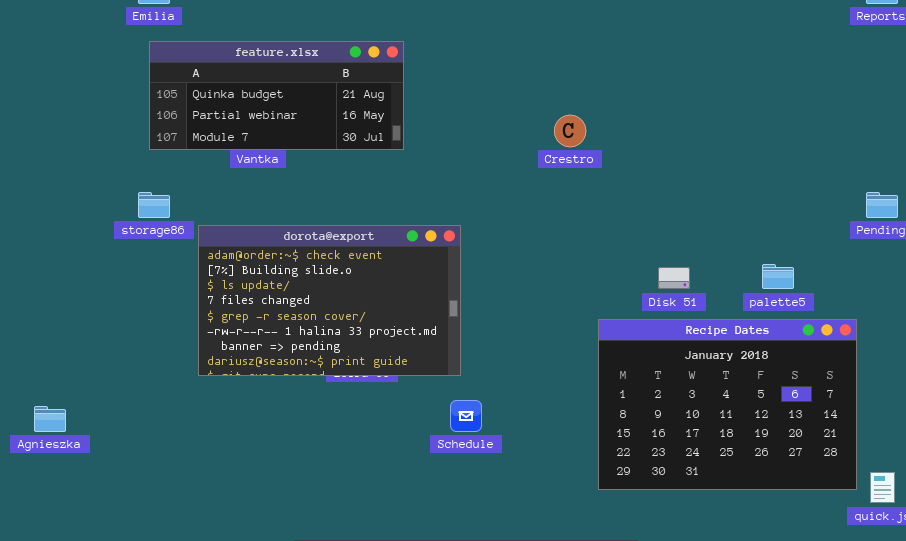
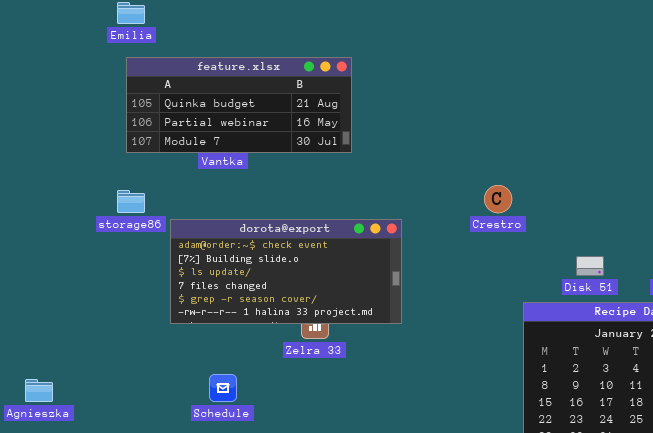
Crestro: [554,115,586,147] -> [484,185,512,213], moved
dorota@export: [198,225,461,376] -> [170,219,402,324], resized
Schedule: [450,400,482,432] -> [209,374,237,402], moved

